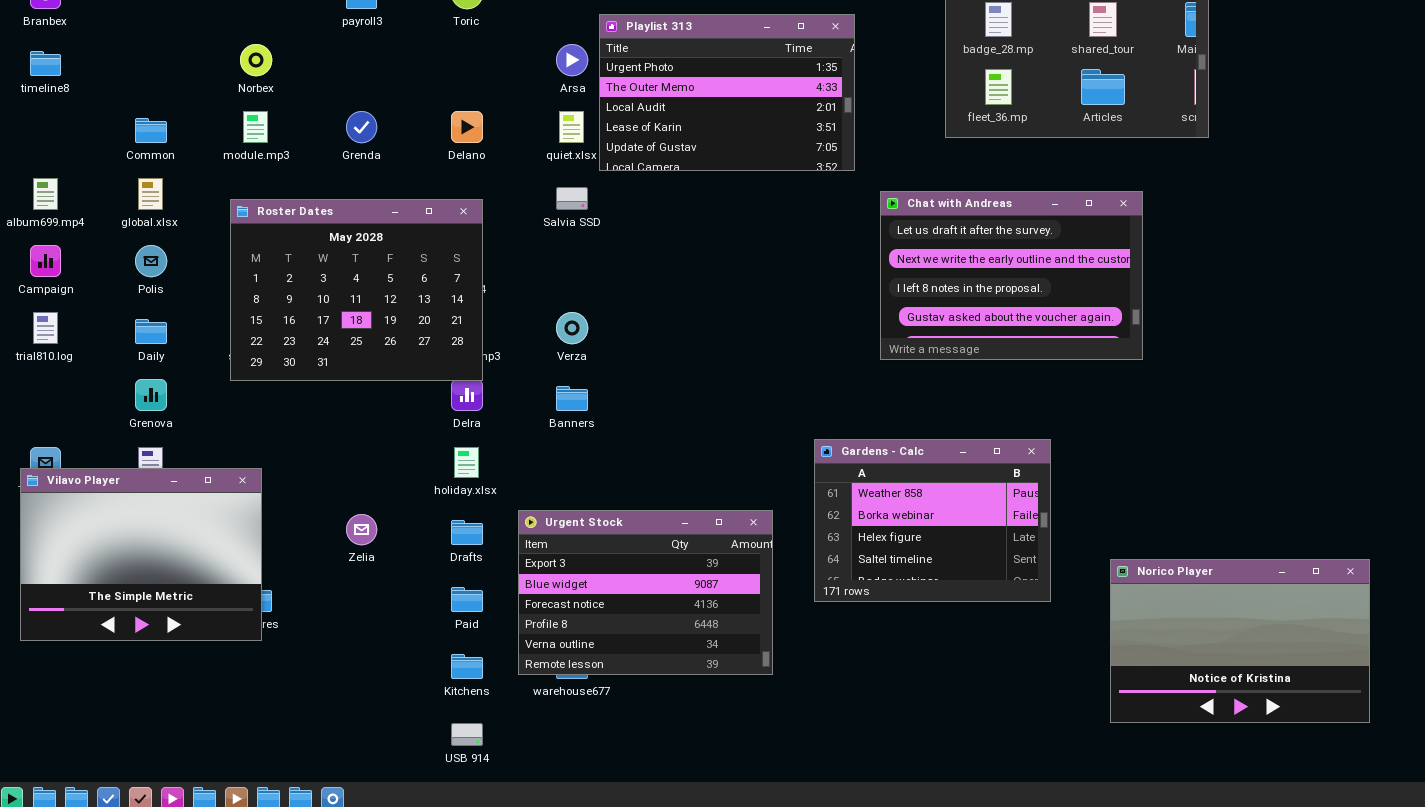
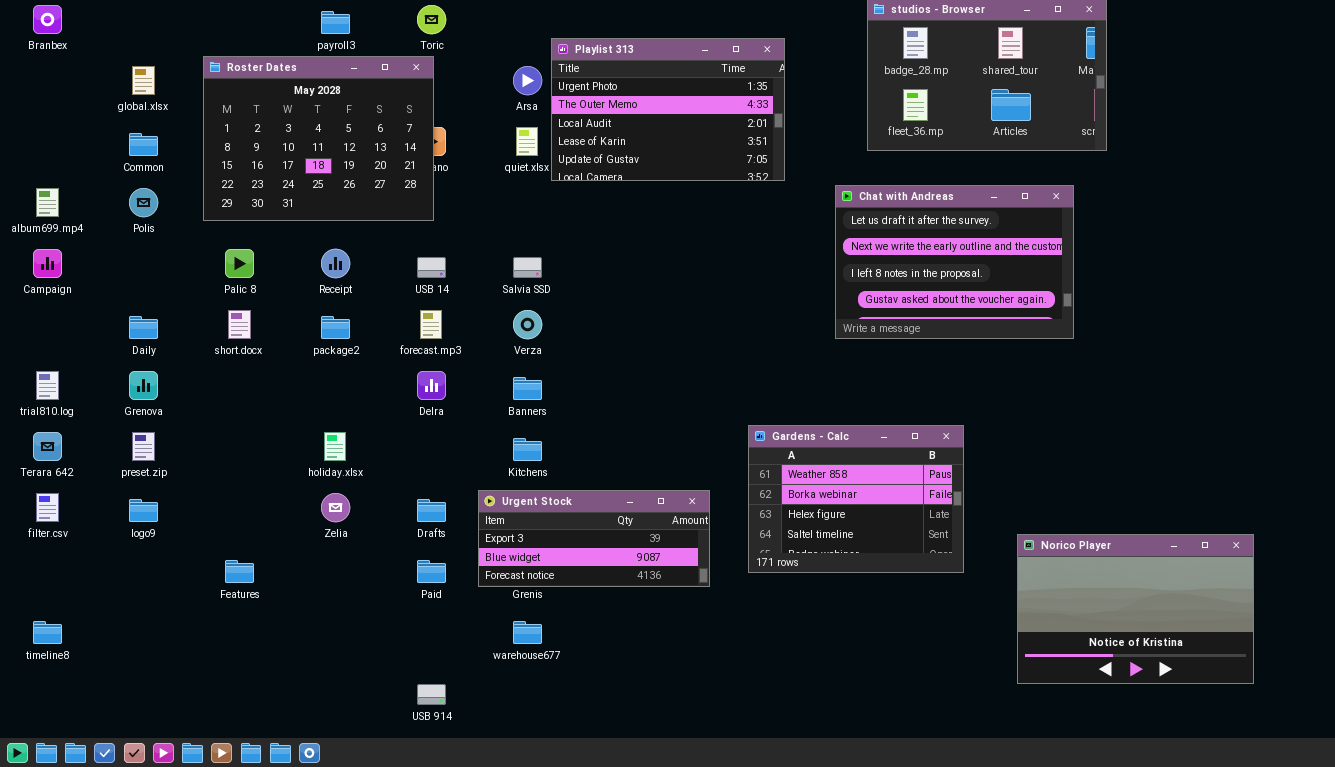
timeline8: [30,51,61,76] -> [33,621,62,644], moved
global.xlsx: [138,178,163,210] -> [132,66,155,95], moved
Salvia SSD: [556,187,588,210] -> [513,257,542,278], moved
Chat with Andreas: [880,191,1143,360] -> [835,185,1074,339], moved
Roster Dates: [230,199,483,381] -> [203,56,434,221], moved
Polis: [135,245,167,277] -> [129,188,158,217], moved
trial810.log: [33,312,58,344] -> [36,371,59,400], moved
holiday.xlsx: [454,447,479,478] -> [324,432,346,461], moved
Vilavo Player: [20,468,262,641] -> none, closed
Urgent Stock: [518,510,773,675] -> [478,490,710,587], resized
Kitchens: [451,654,483,679] -> [513,438,542,461], moved

